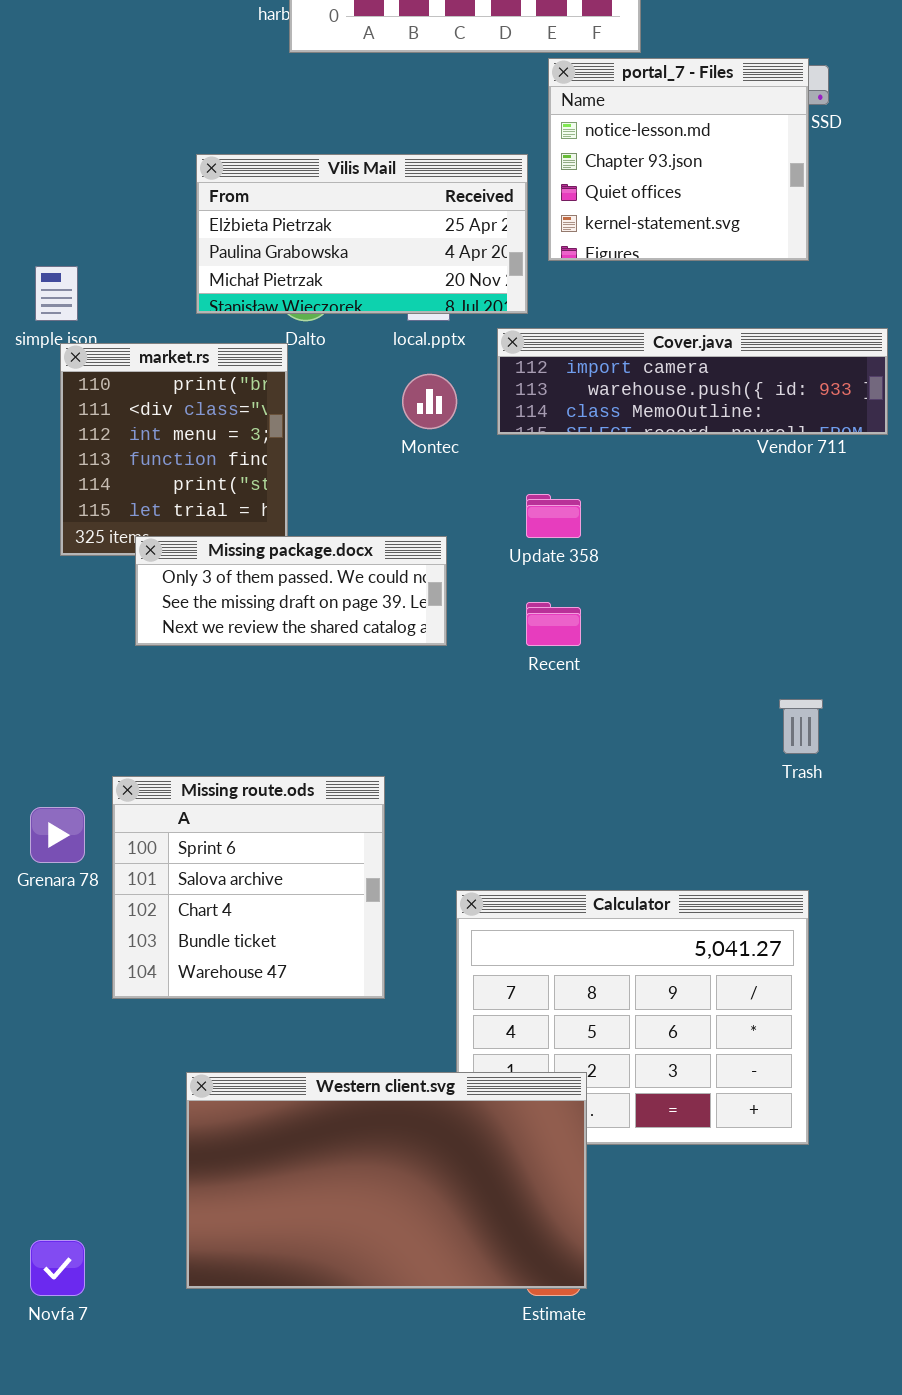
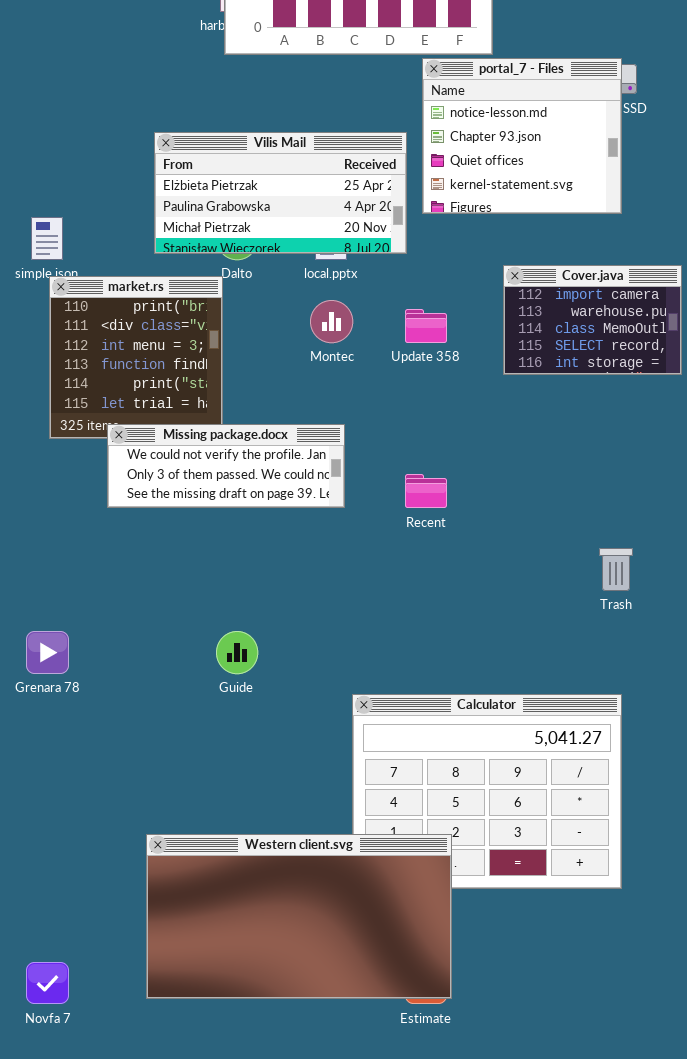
Cover.java: [497,328,888,435] -> [503,265,682,375], resized
Update 358: [526,494,581,538] -> [405,309,447,343], moved
Missing package.docx: [135,536,447,646] -> [107,424,345,508], scrolled up 1 row
Missing route.ods: [112,776,385,999] -> none, closed

